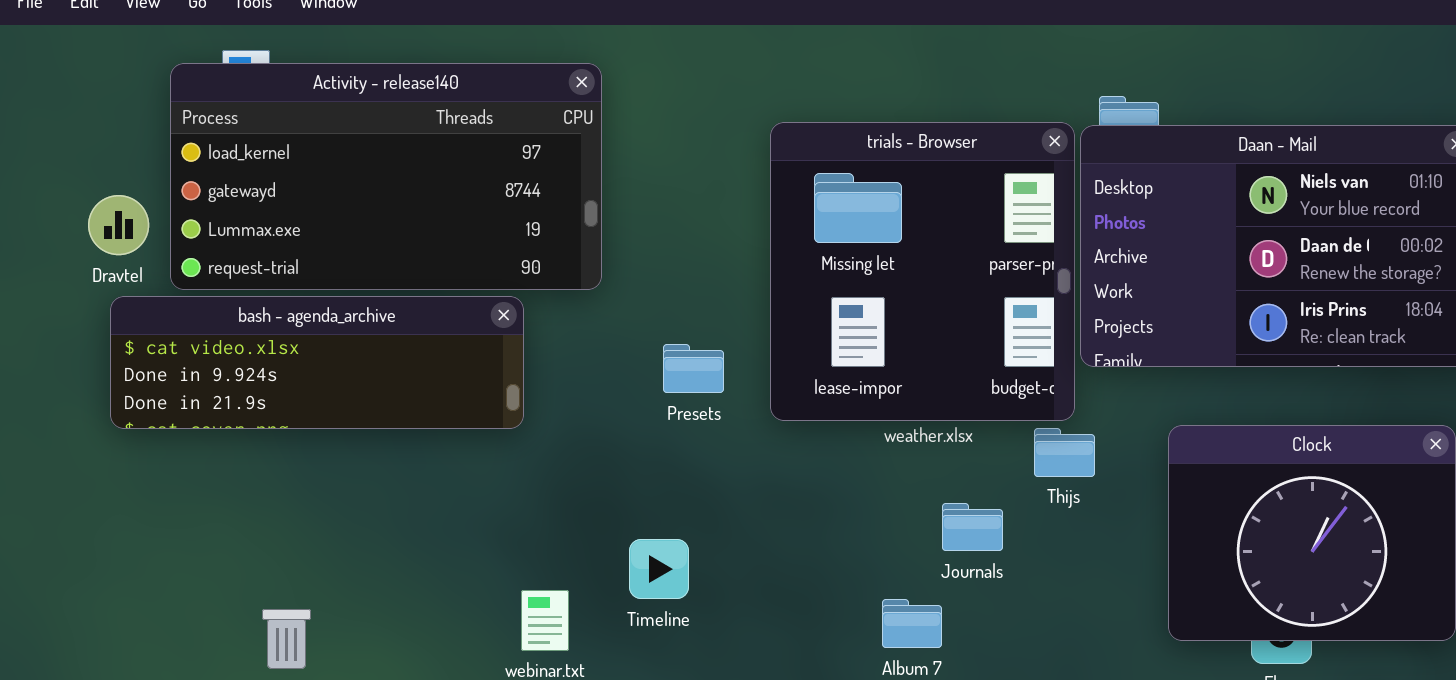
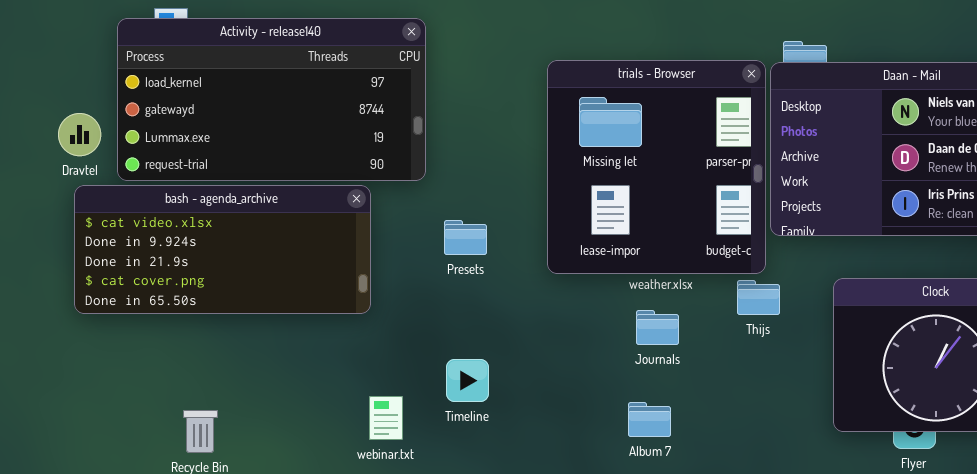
bash - agenda_archive: [110,296,524,429] -> [74,185,371,314], resized
Presets: [663,344,724,393] -> [444,220,487,255], moved
Journals: [942,503,1003,551] -> [636,310,679,345], moved

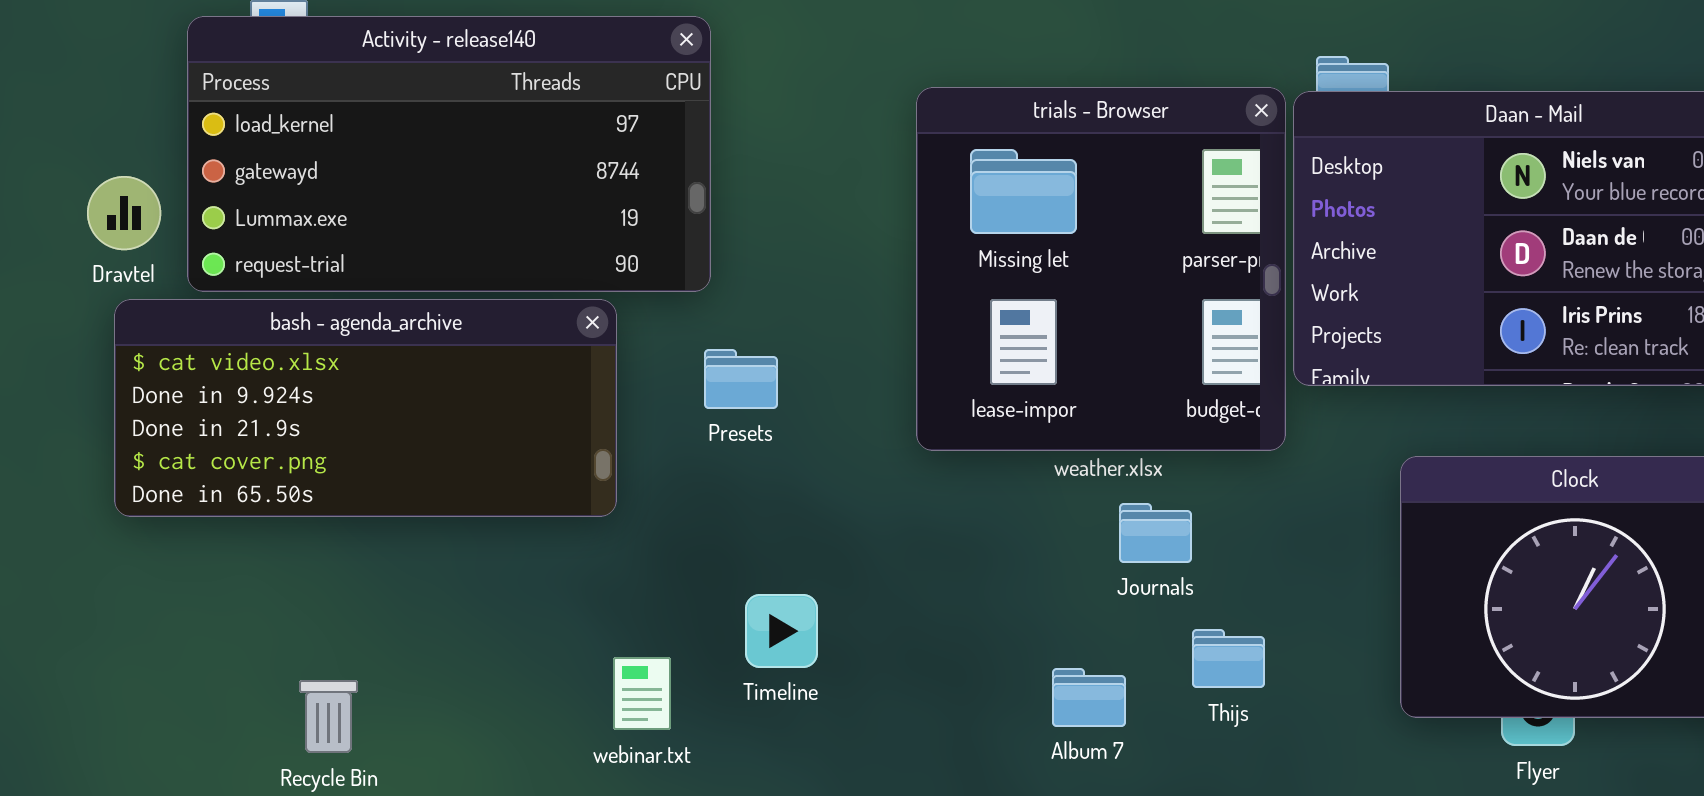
Presets: [444,220,487,255] -> [704,349,778,409], moved
Thijs: [737,280,780,315] -> [1192,629,1265,688], moved
Journals: [636,310,679,345] -> [1119,503,1192,563], moved

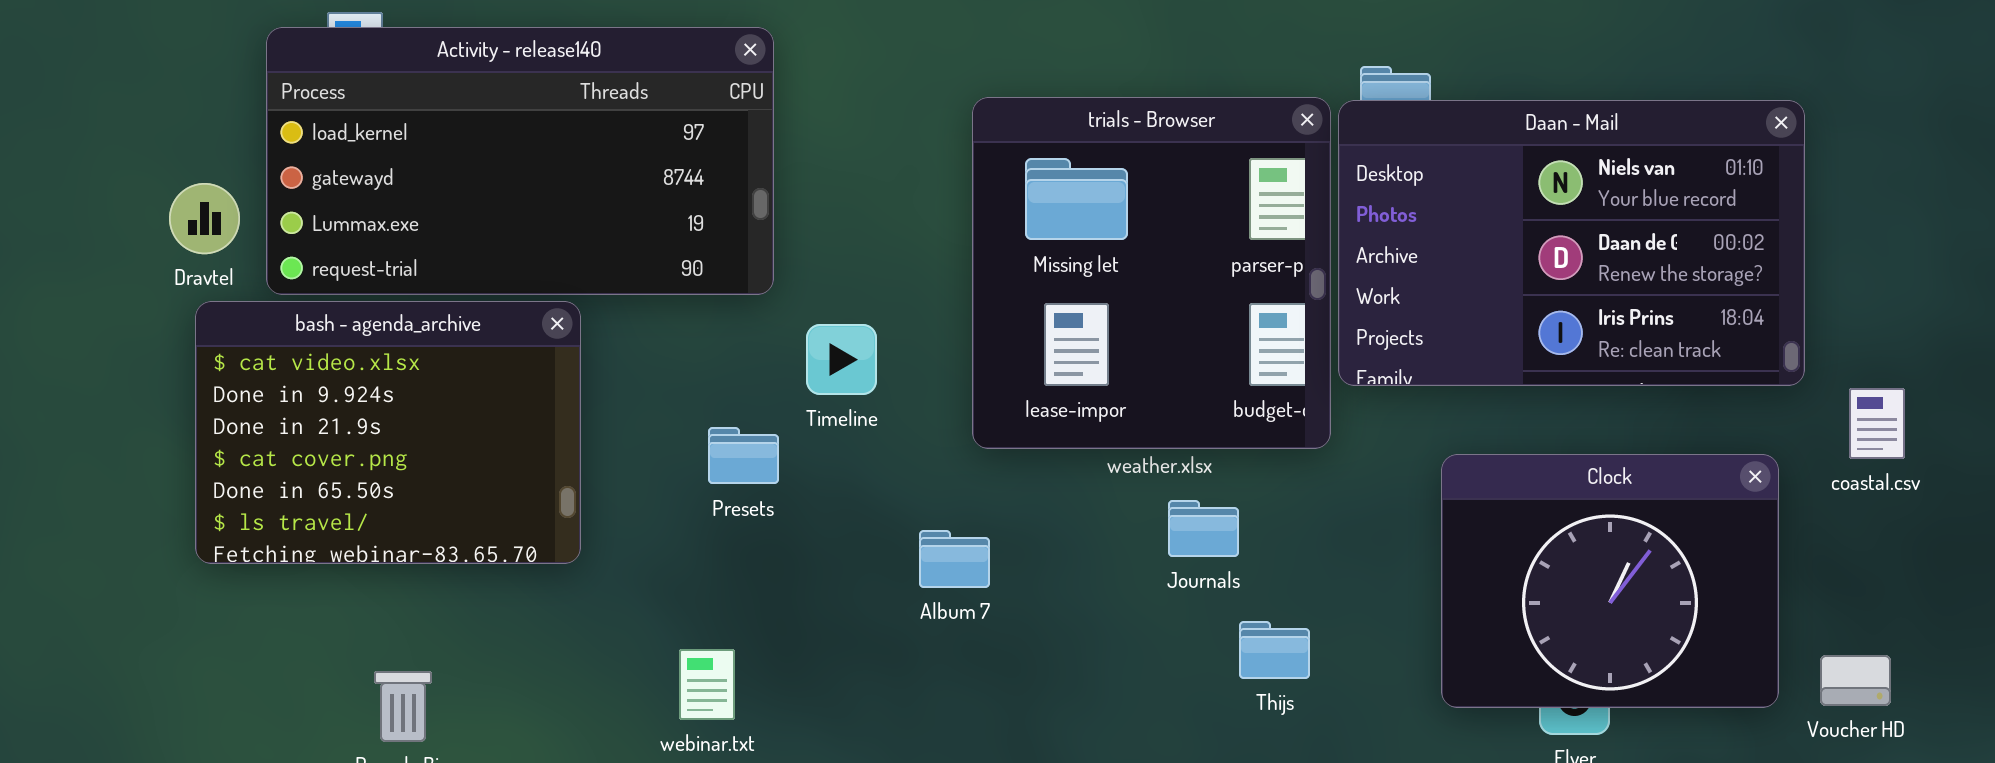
bash - agenda_archive: [114,299,617,517] -> [195,301,581,564], resized
Presets: [704,349,778,409] -> [708,427,779,484], moved
Timeline: [745,594,818,668] -> [806,324,877,395], moved
Album 7: [1052,668,1126,727] -> [919,530,990,588], moved

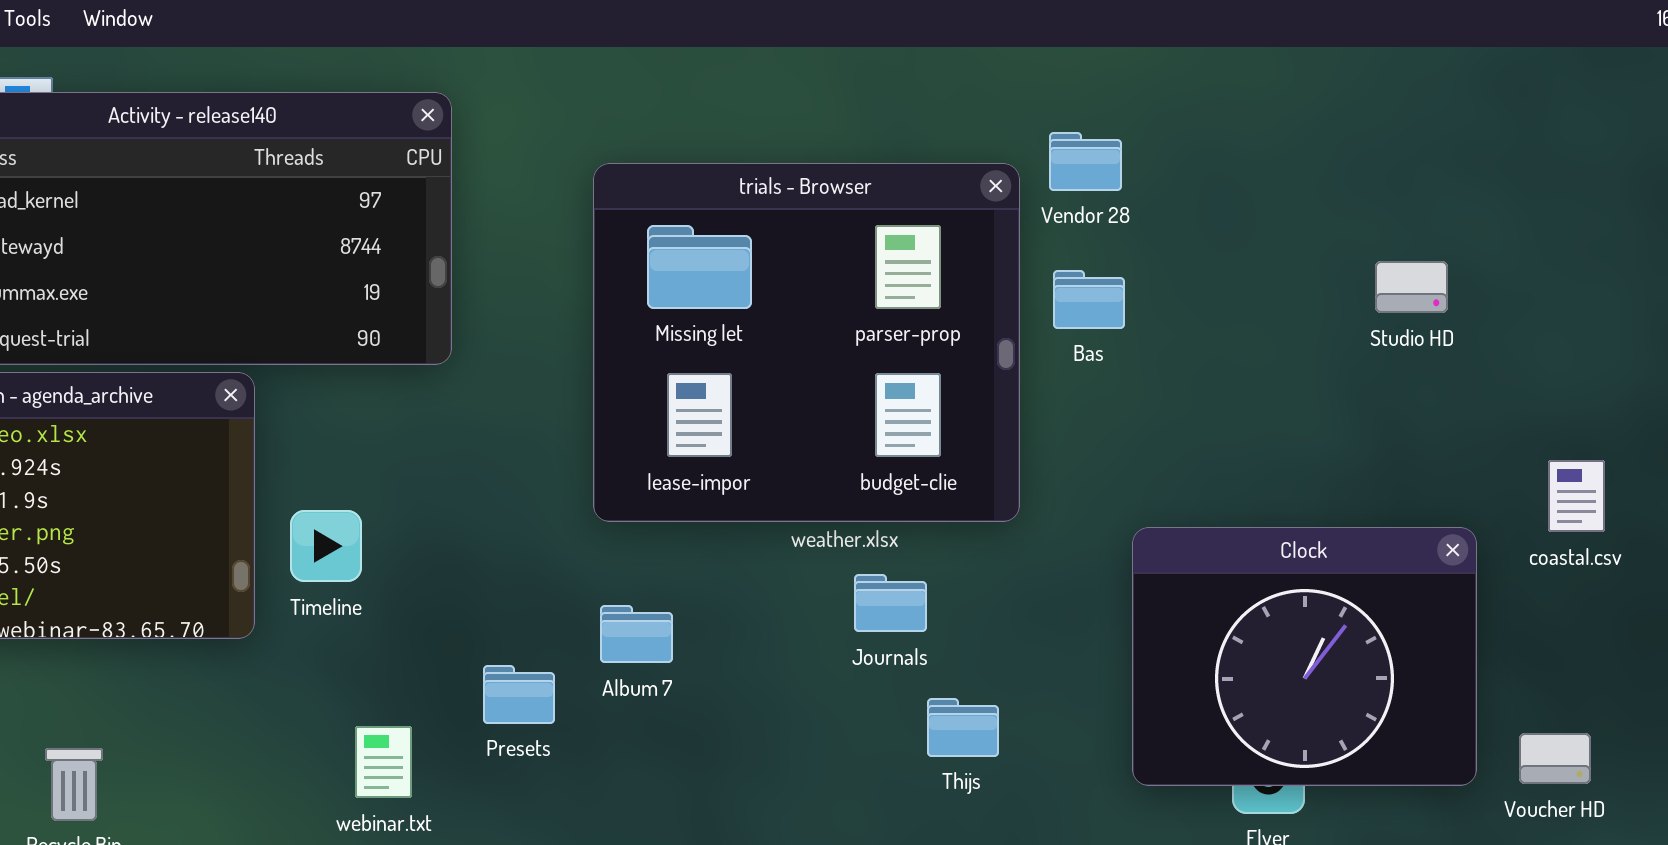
trials - Browser: [972,97,1331,449] -> [593,163,1020,522], resized
Daan - Mail: [1338,100,1805,386] -> none, closed
Timeline: [806,324,877,395] -> [290,510,362,582], moved
Presets: [708,427,779,484] -> [483,665,555,724], moved

